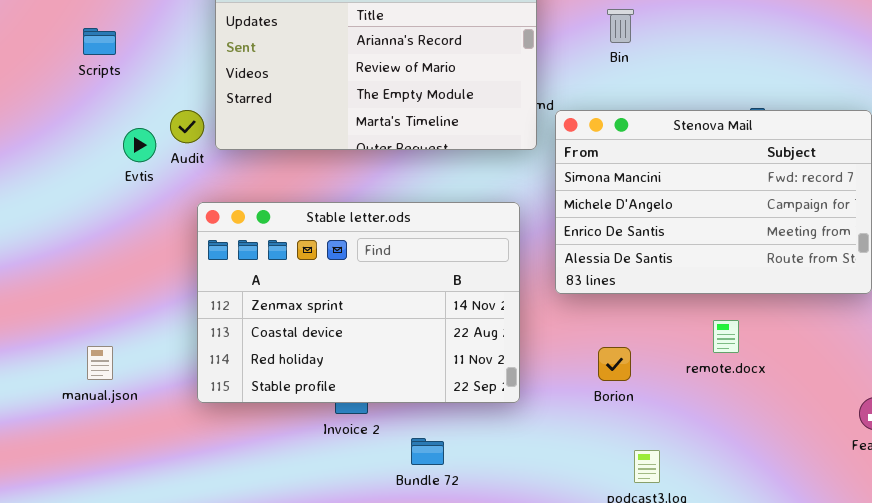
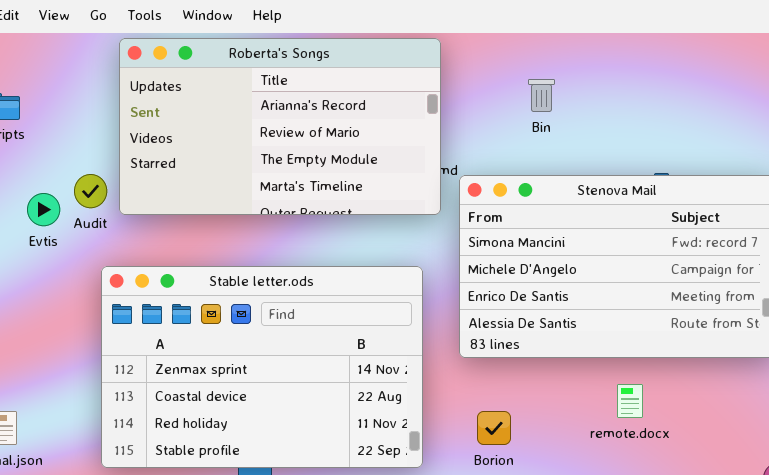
Bin: [607,9,634,43] -> [528,79,555,112], moved
Borion: [598,347,631,381] -> [477,411,511,445], moved

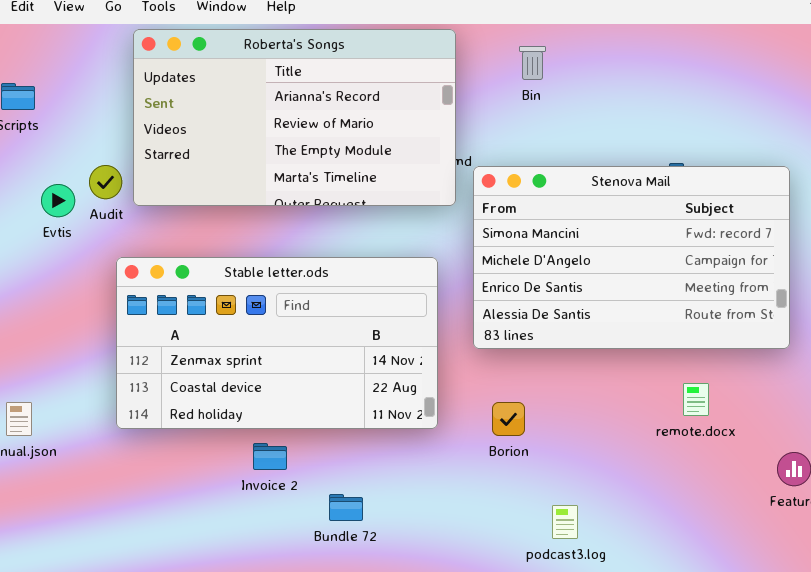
Bin: [528,79,555,112] -> [519,46,546,80], moved
Stable letter.ods: [101,266,423,468] -> [116,257,438,429], resized
remote.docx: [617,384,643,418] -> [683,383,709,416], moved

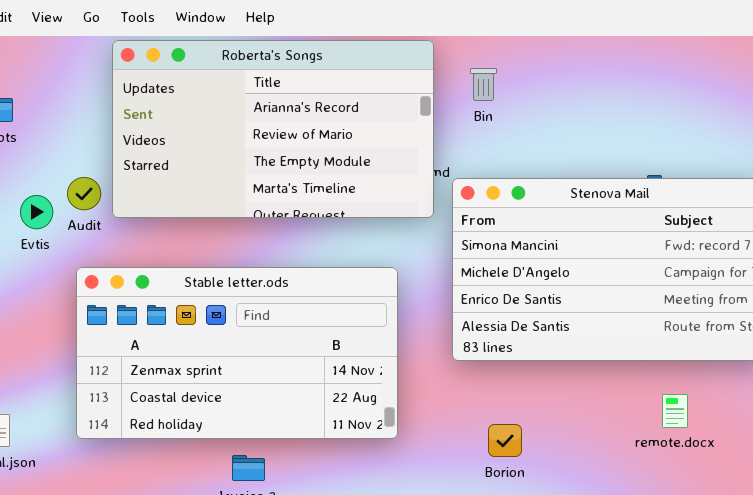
Bin: [519,46,546,80] -> [470,68,497,101], moved
Stable letter.ods: [116,257,438,429] -> [76,267,398,439], moved
Borion: [492,402,525,436] -> [488,424,522,457], moved

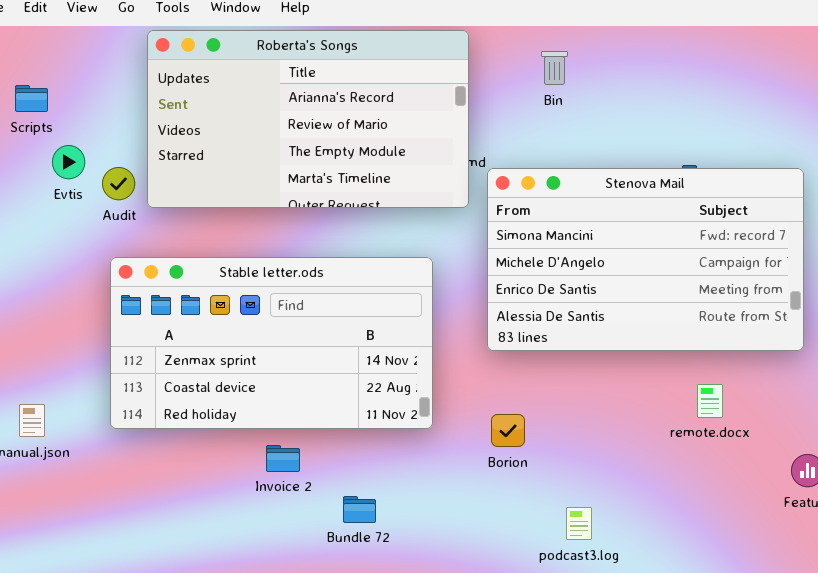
Bin: [470,68,497,101] -> [541,51,568,85], moved
Evtis: [20,195,53,229] -> [52,145,85,179], moved
Borion: [488,424,522,457] -> [491,414,525,447], moved

